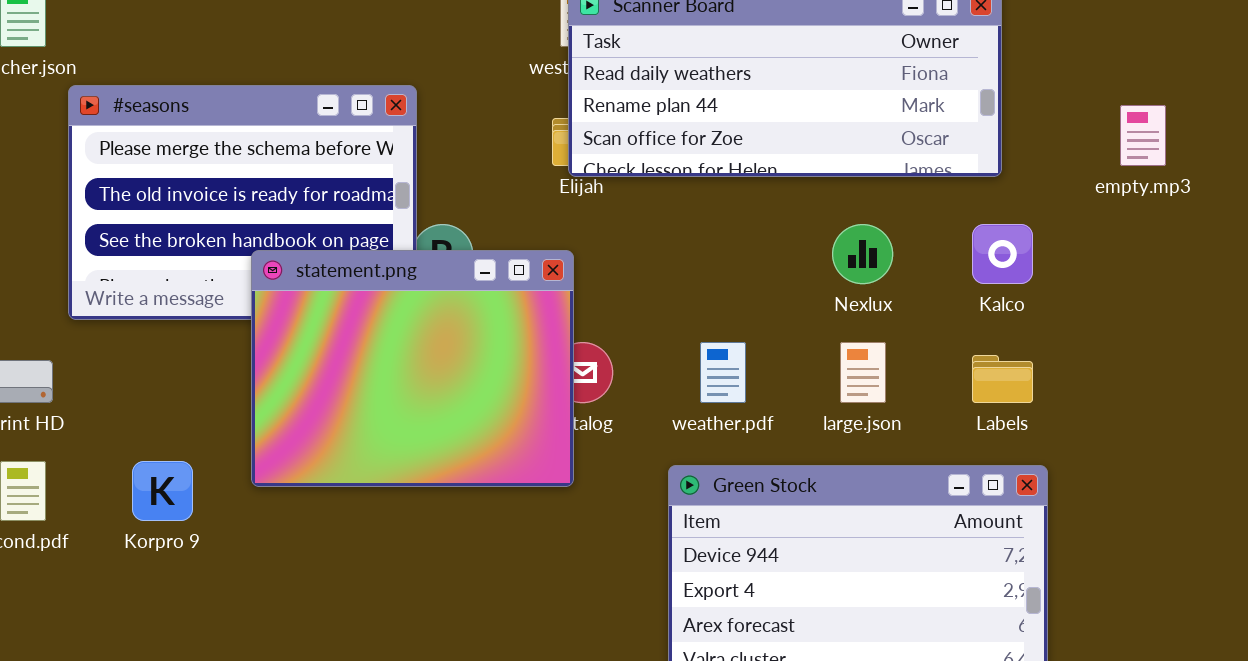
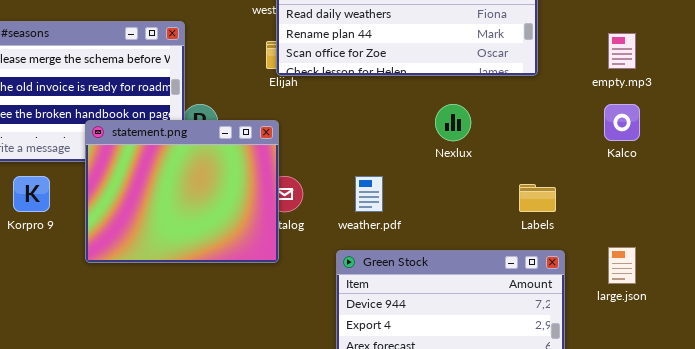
Kalco: [972,224,1033,284] -> [604,104,640,141], moved
large.json: [840,342,886,403] -> [608,247,636,284], moved
Korpro 9: [132,461,193,521] -> [13,176,50,212], moved

